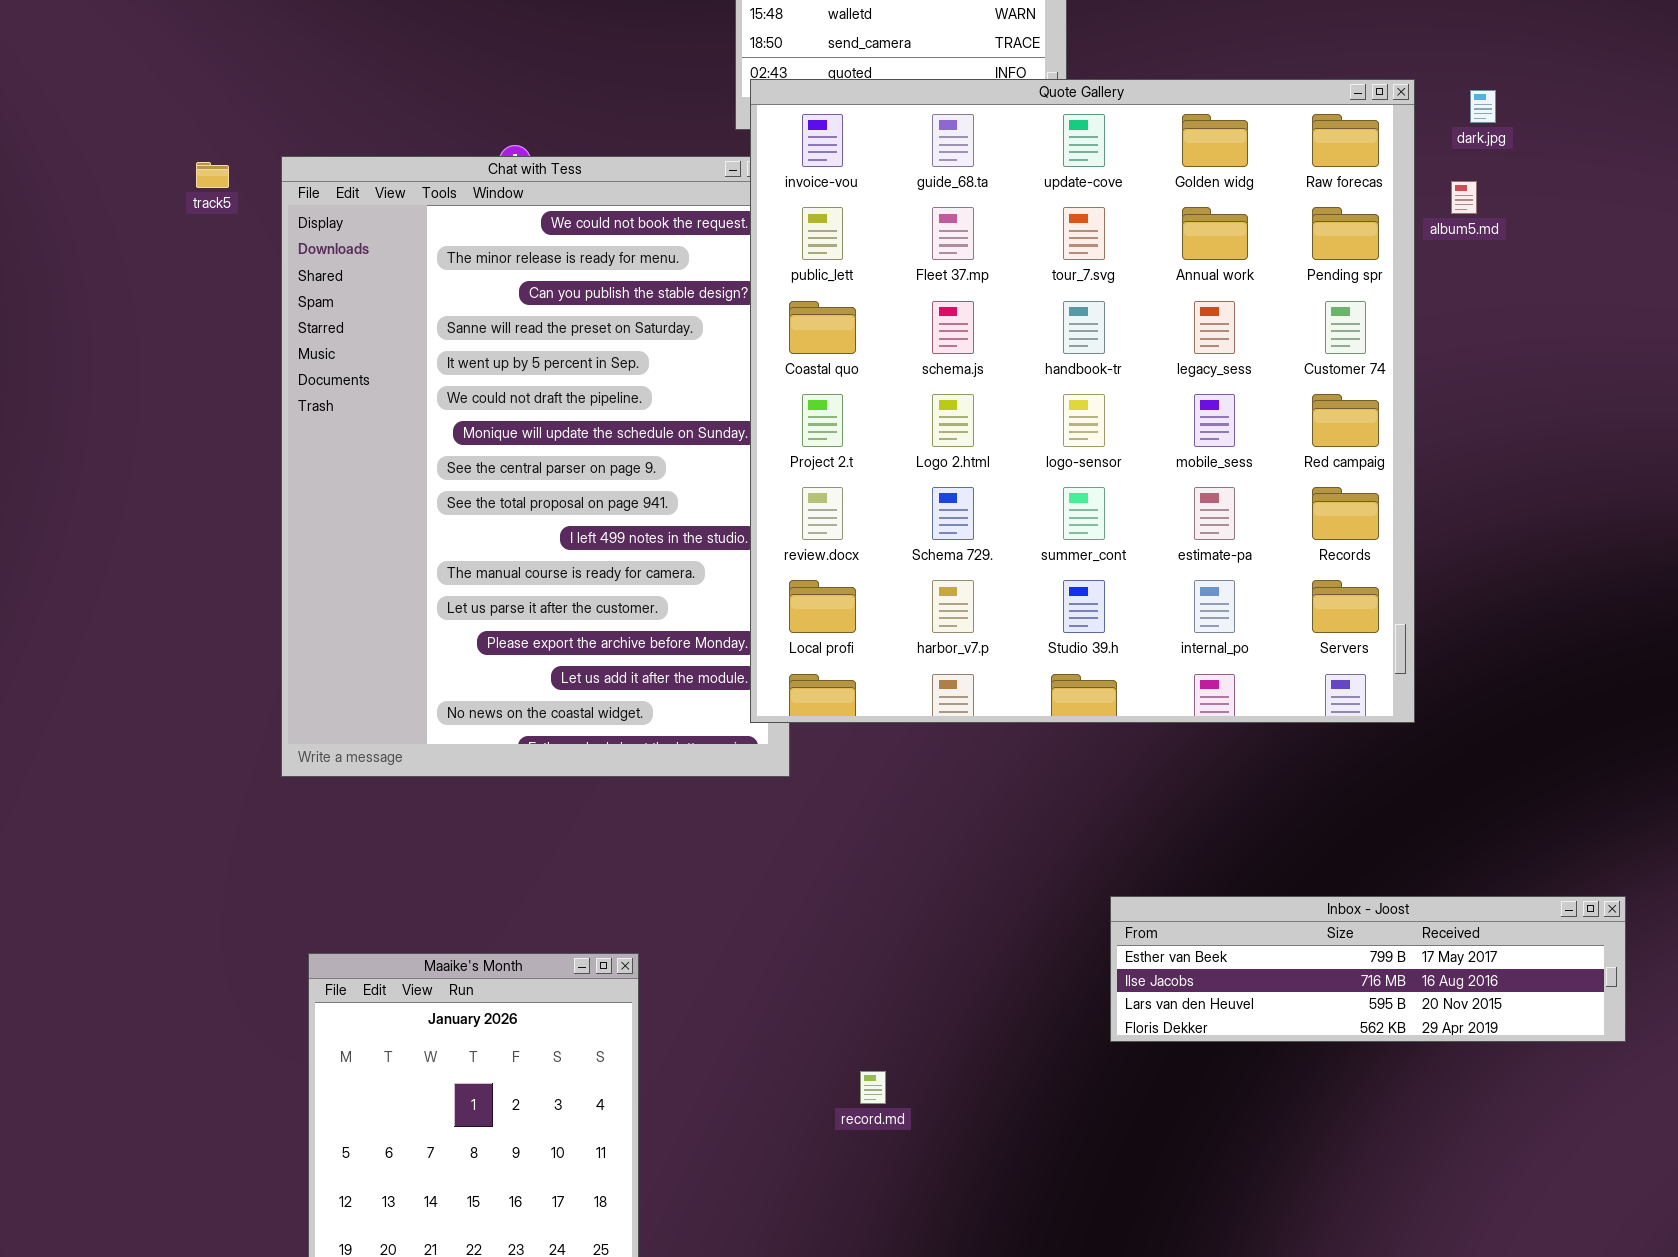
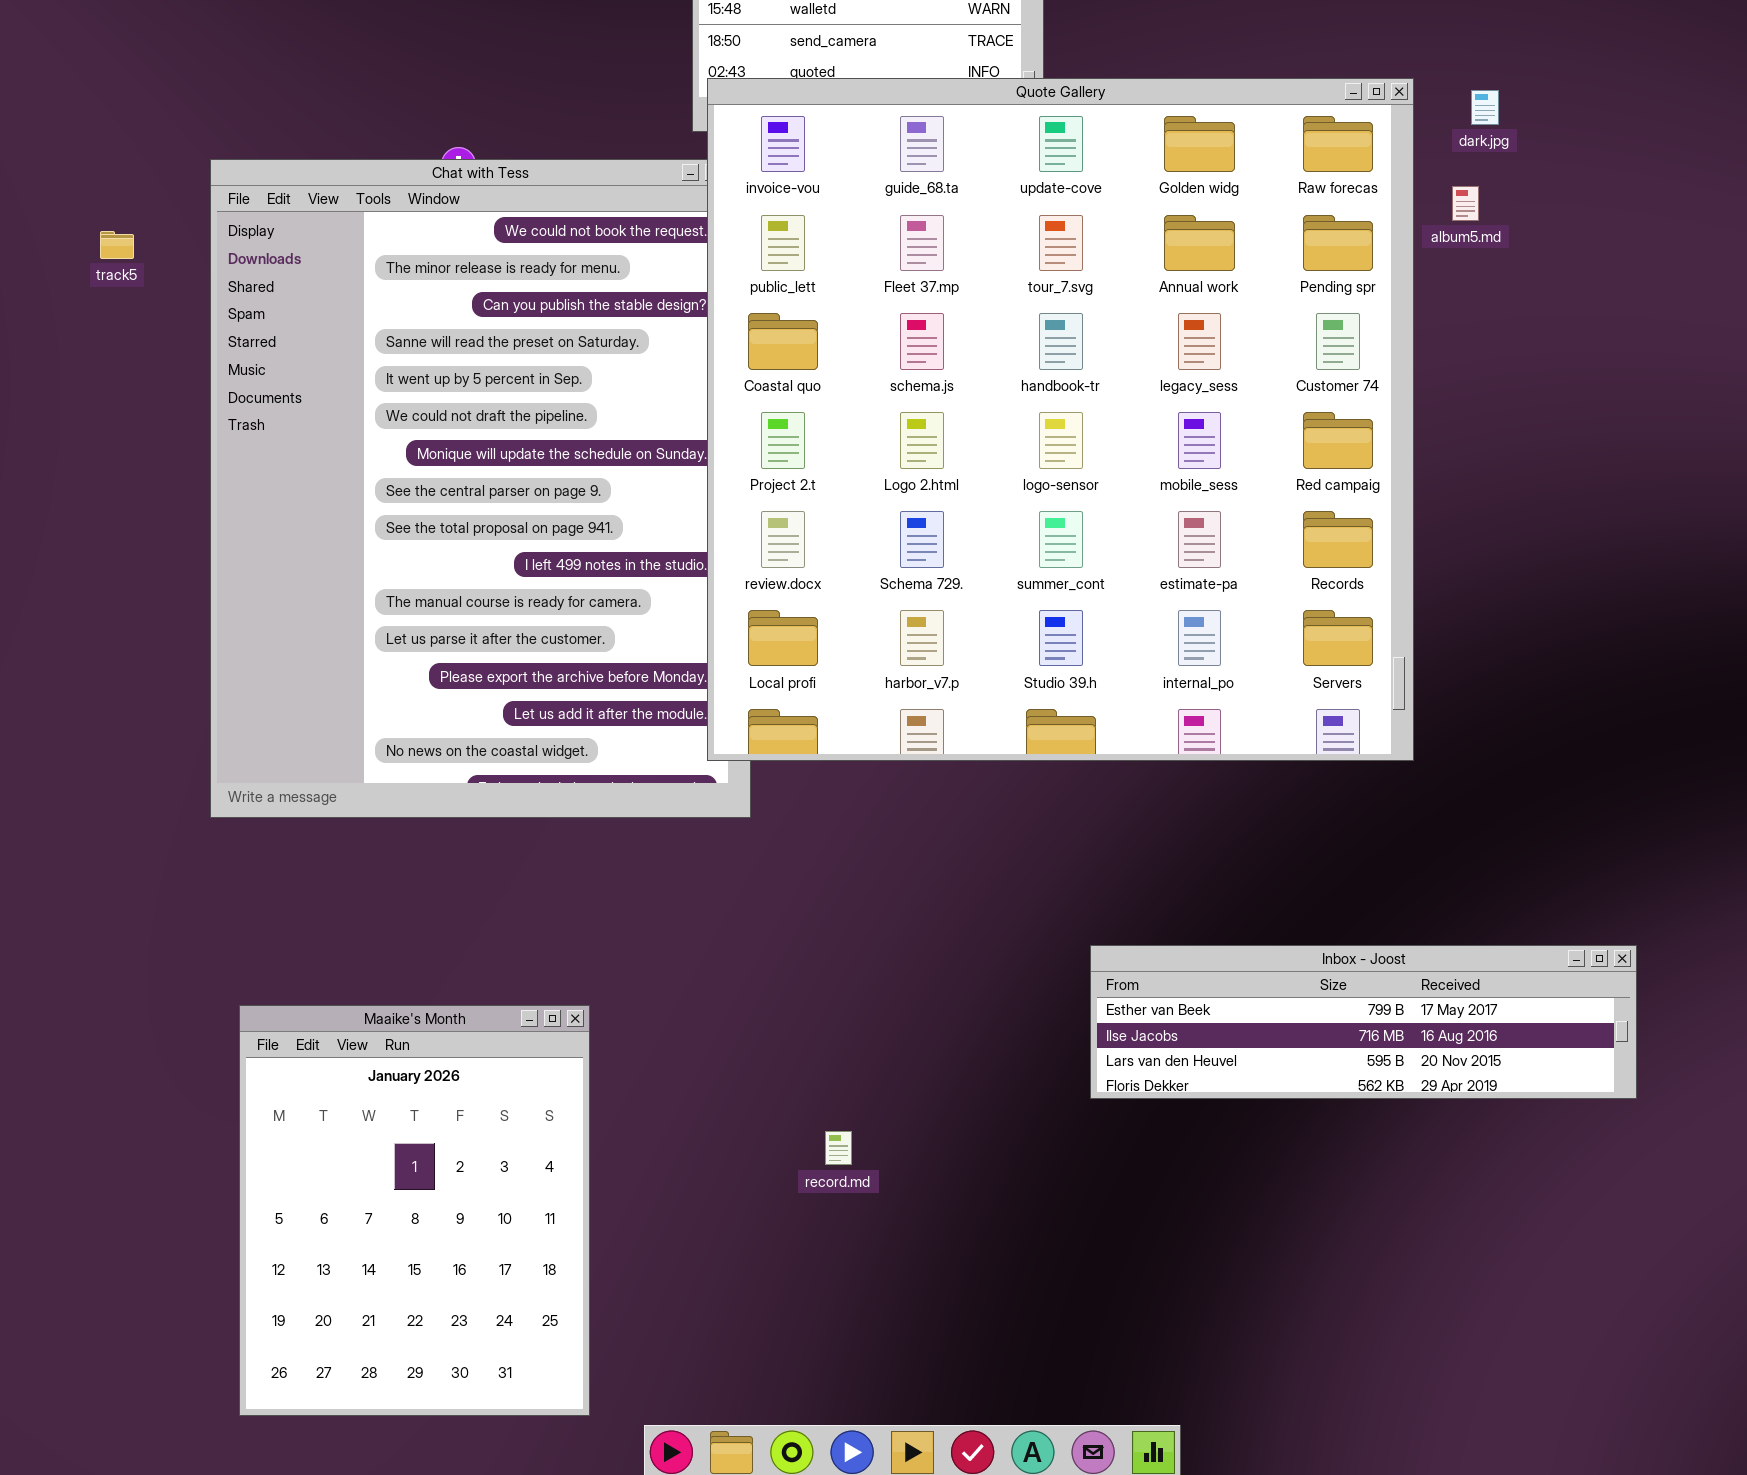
track5: [196,162,229,188] -> [100,231,134,259], moved

